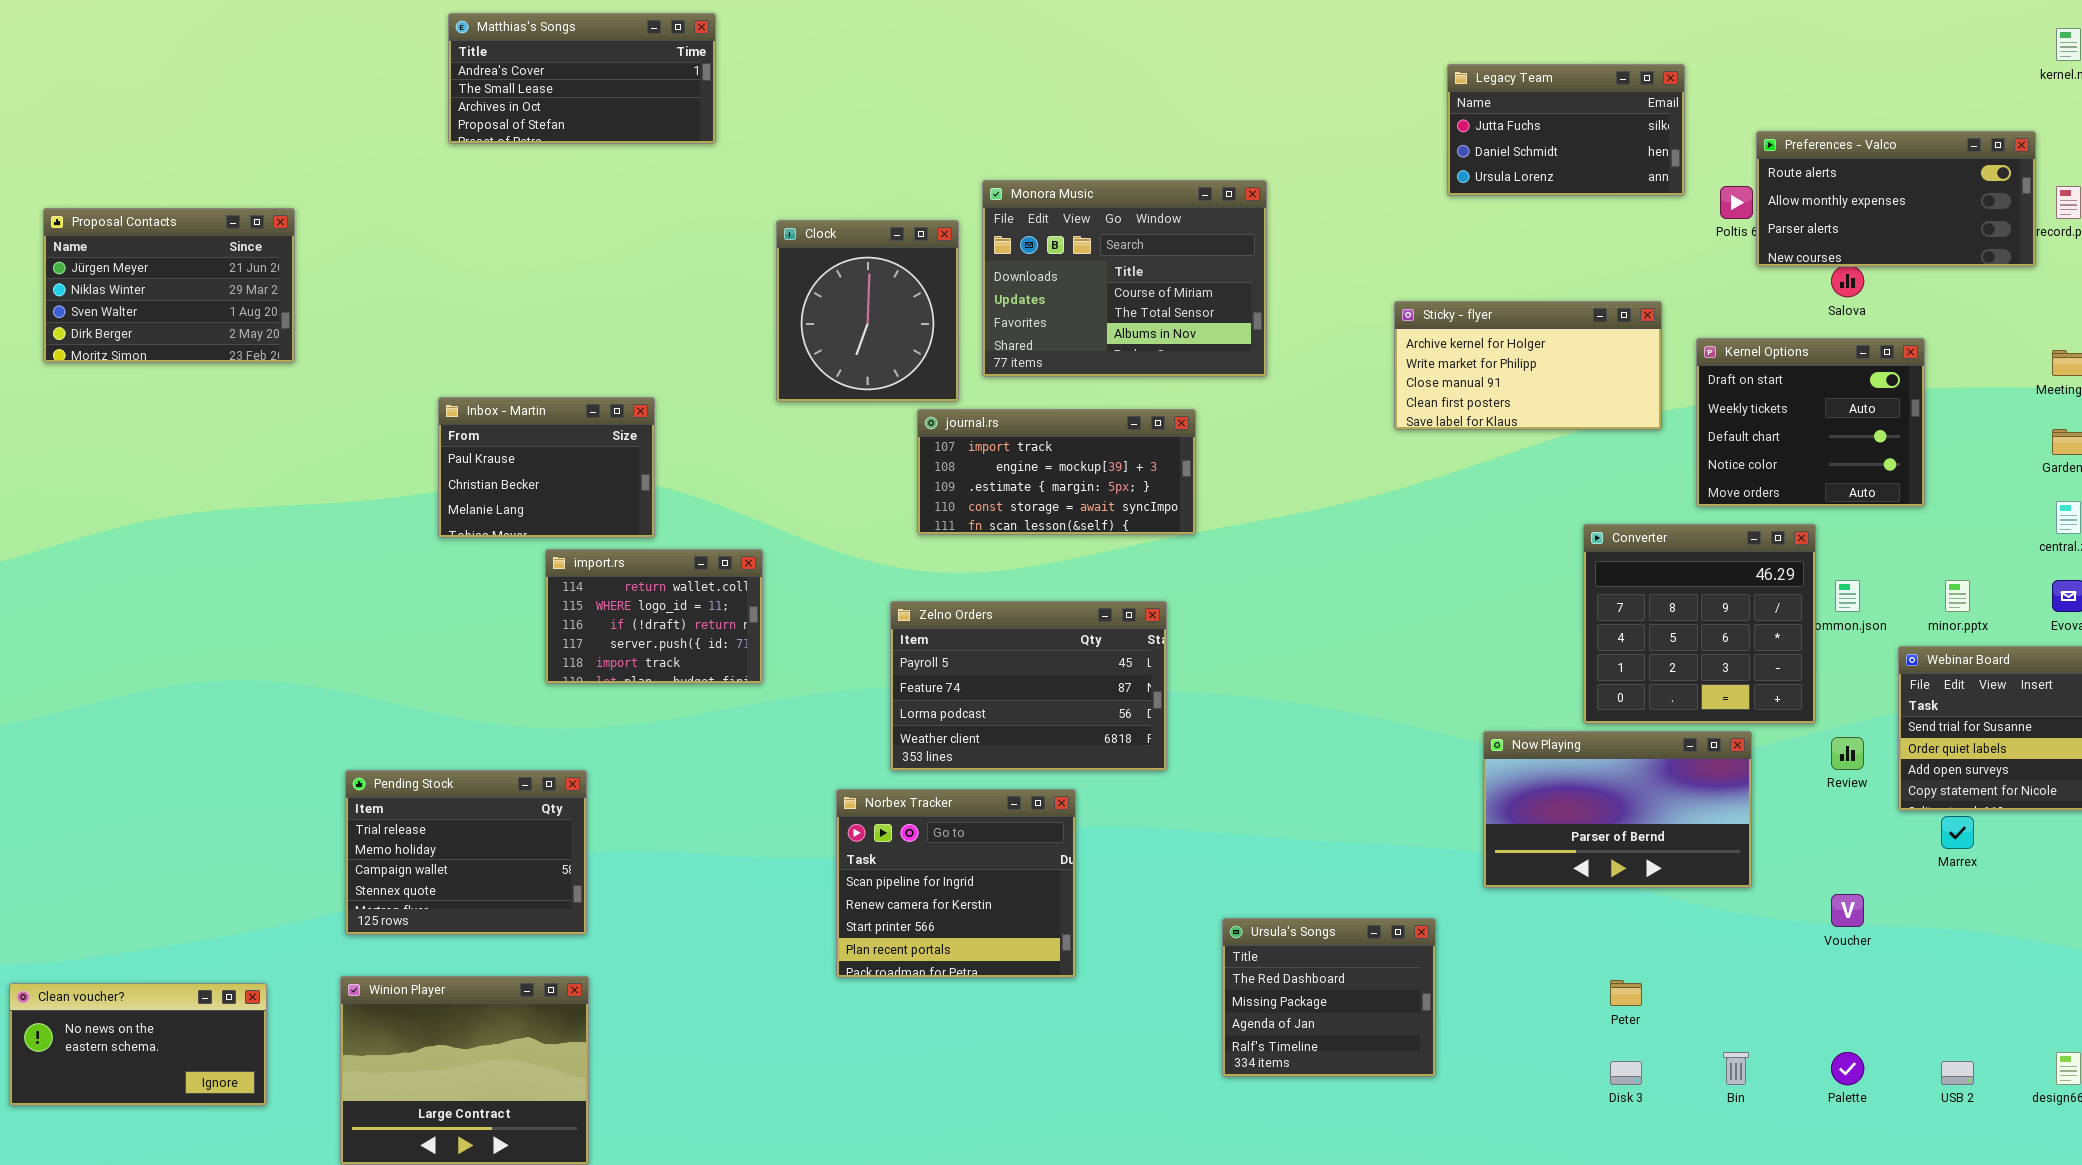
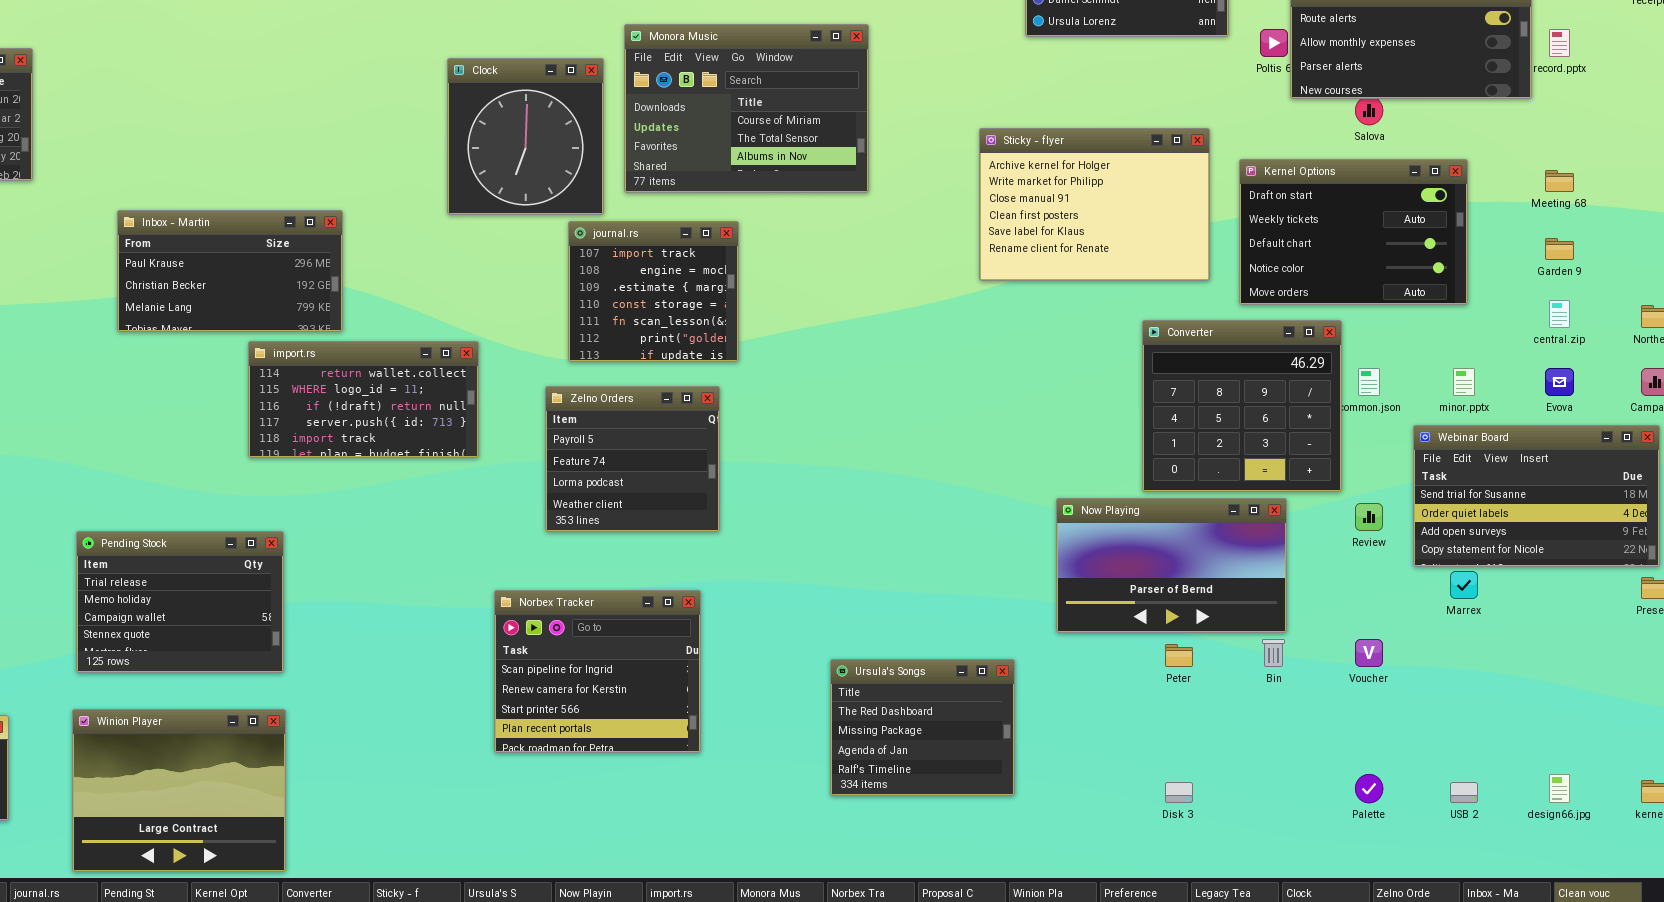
Sticky - flyer: [1394,301,1662,430] -> [979,128,1210,281], resized
Kernel Options: [1696,338,1925,507] -> [1239,159,1468,305], resized
Inbox - Martin: [438,397,655,538] -> [117,210,343,332], resized
journal.rs: [917,409,1196,535] -> [568,221,739,362], resized
import.rs: [545,549,763,684] -> [248,341,479,458], resized
Zelno Orders: [890,601,1167,771] -> [545,386,720,532], resized
Norbex Tracker: [836,789,1076,978] -> [494,590,701,753], moved
Peter: [1610,980,1642,1006] -> [1165,644,1193,667], moved
Bin: [1723,1052,1749,1085] -> [1262,639,1285,667], moved

